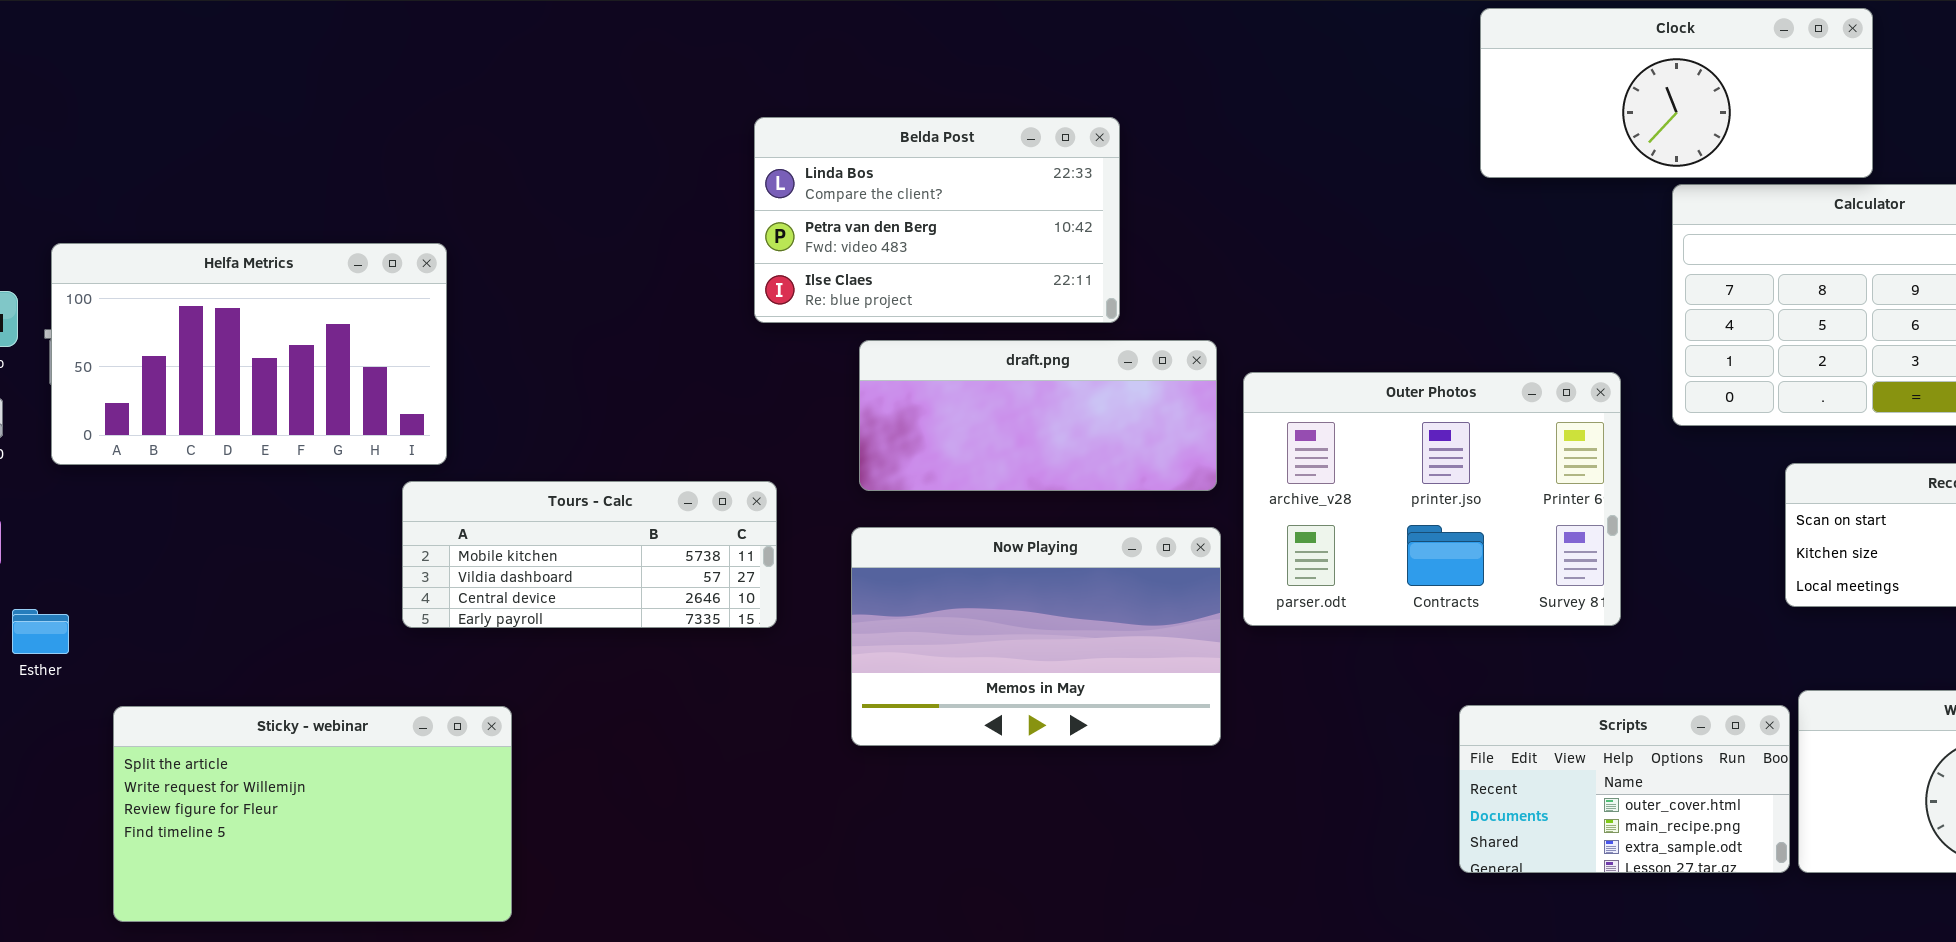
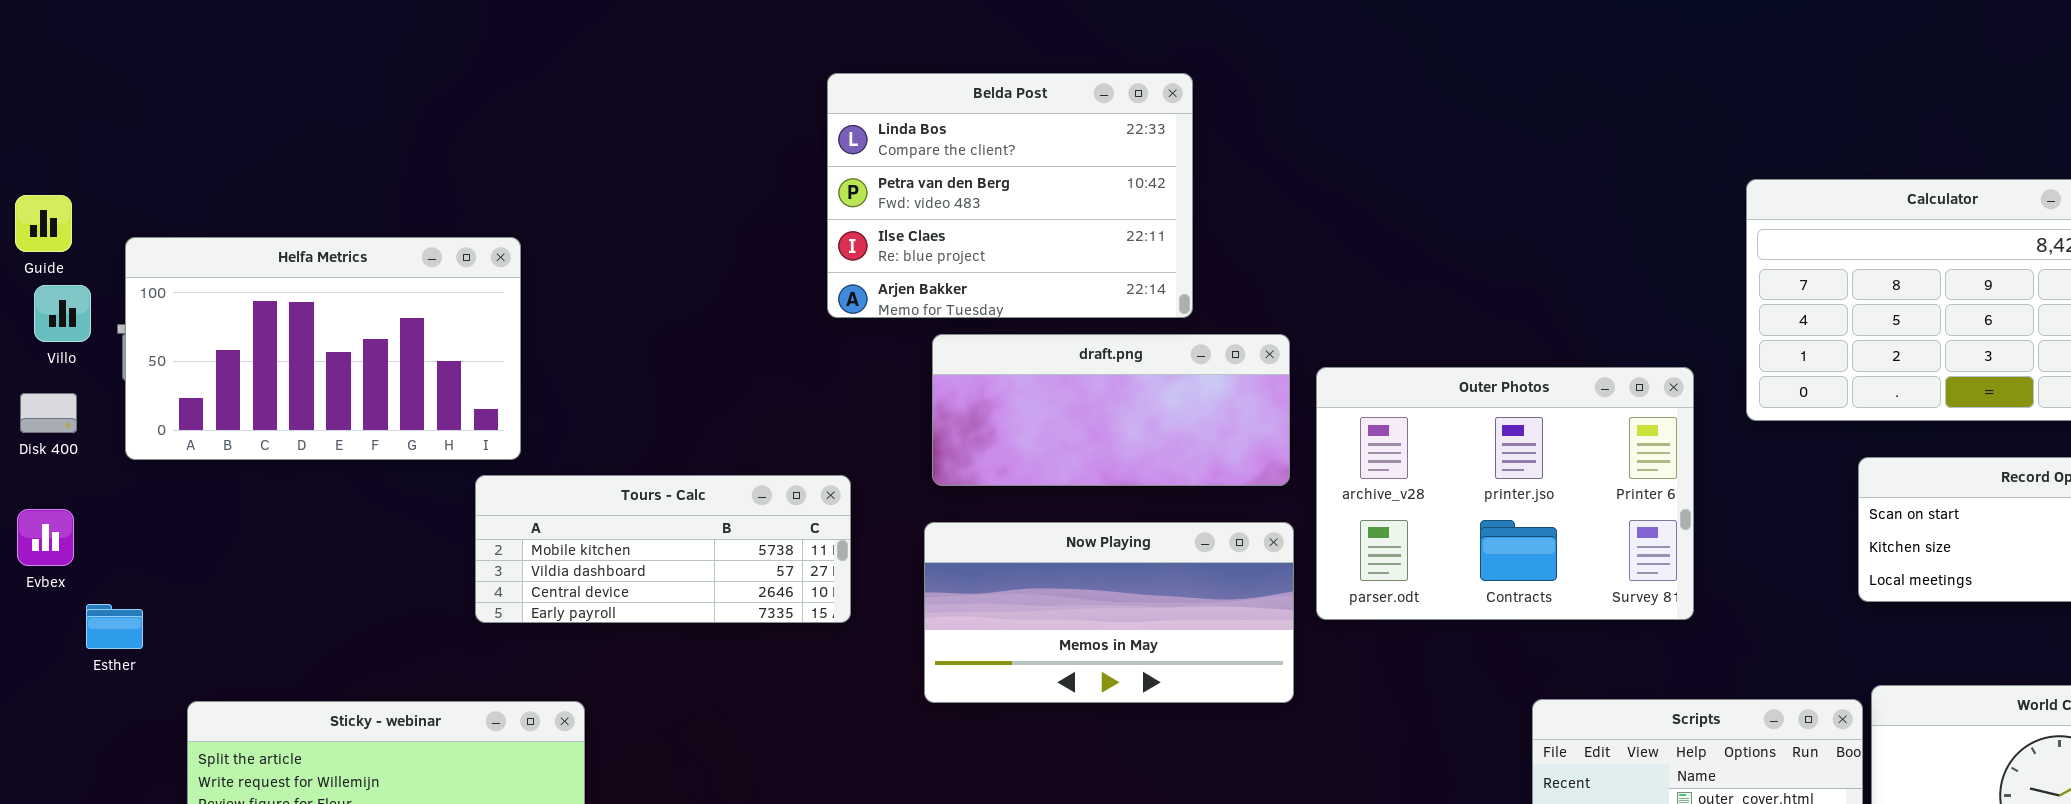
Clock: [1480,8,1873,178] -> none, closed
Belda Post: [754,117,1120,323] -> [827,73,1193,318], resized
Now Playing: [851,527,1221,746] -> [924,522,1294,703], resized

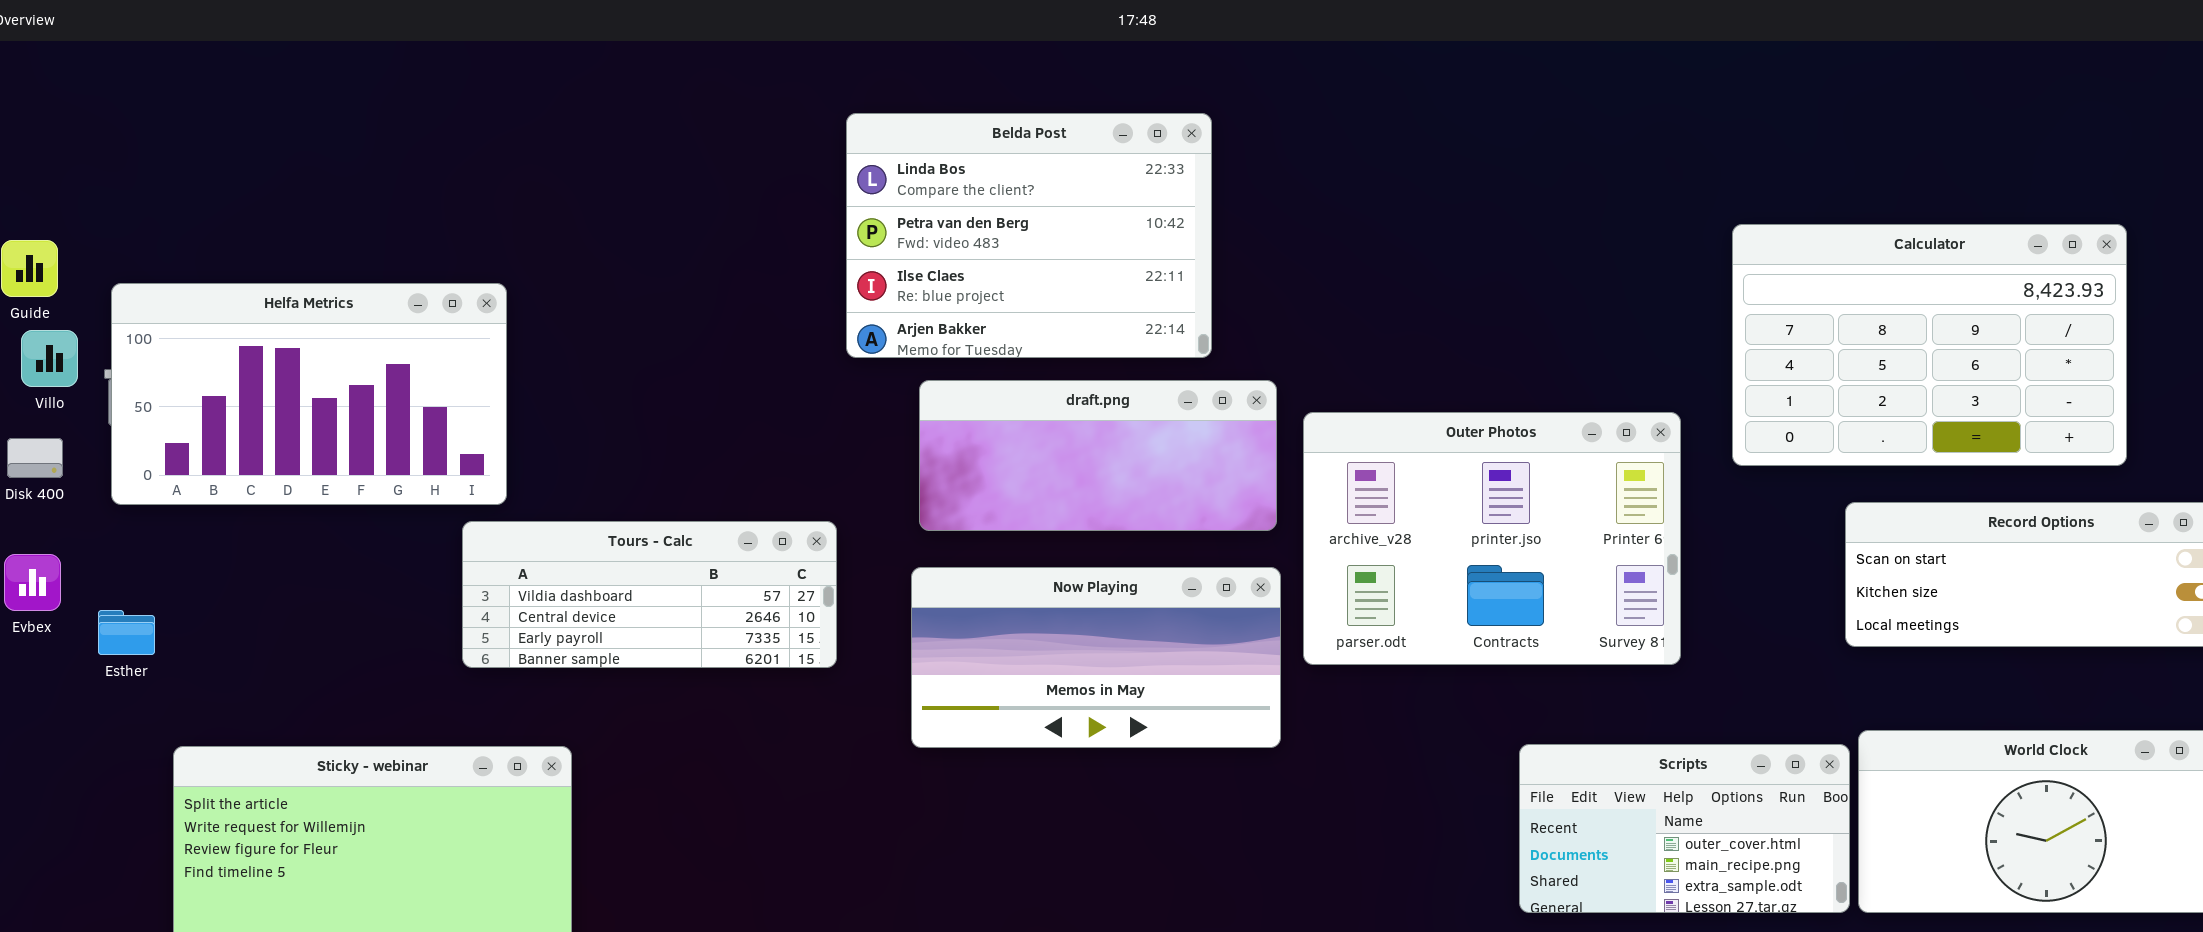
Belda Post: [827,73,1193,318] -> [846,113,1212,358], moved
Tours - Calc: [475,475,851,623] -> [462,521,837,668], scrolled down 1 row
Esther: [86,604,143,649] -> [98,610,155,655], moved

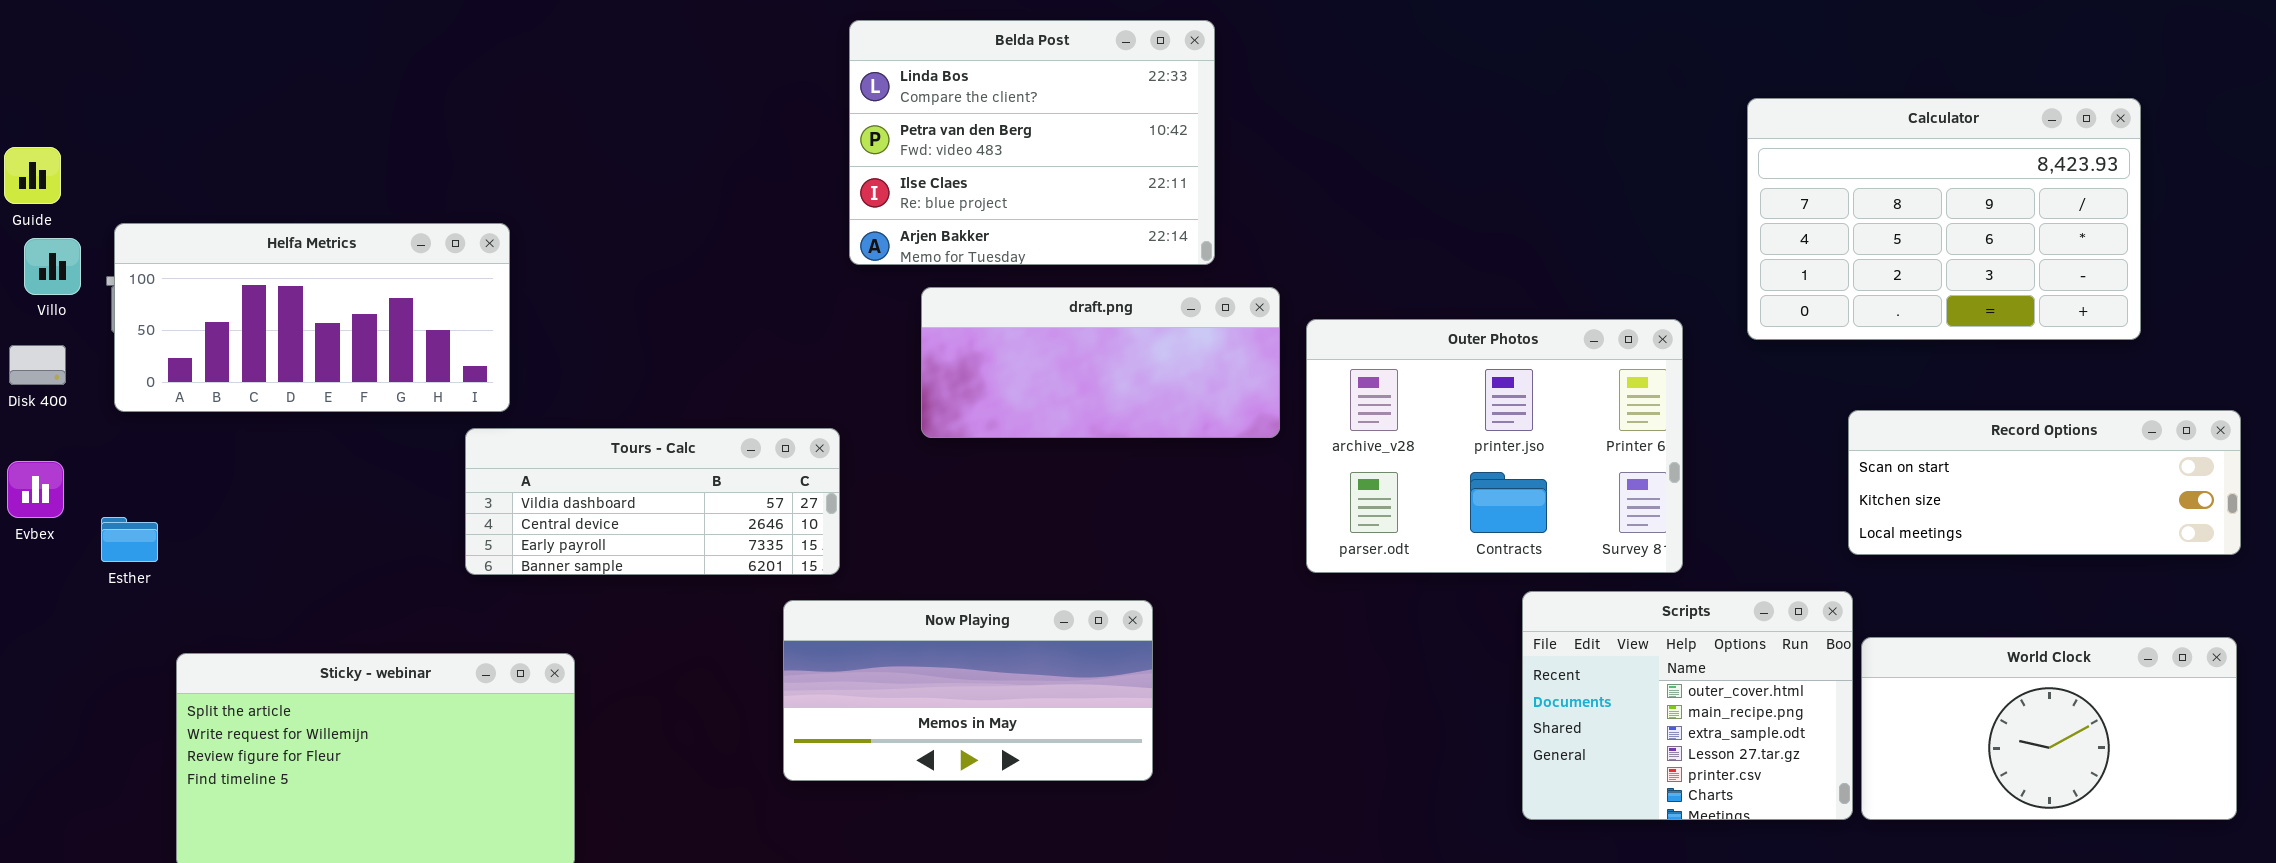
Calculator: [1732,224,2127,466] -> [1747,98,2141,340], moved
Helfa Metrics: [111,283,507,505] -> [114,223,510,412], resized
Now Playing: [911,567,1281,748] -> [783,600,1153,781], moved
Scripts: [1519,744,1850,913] -> [1522,591,1853,820], resized

